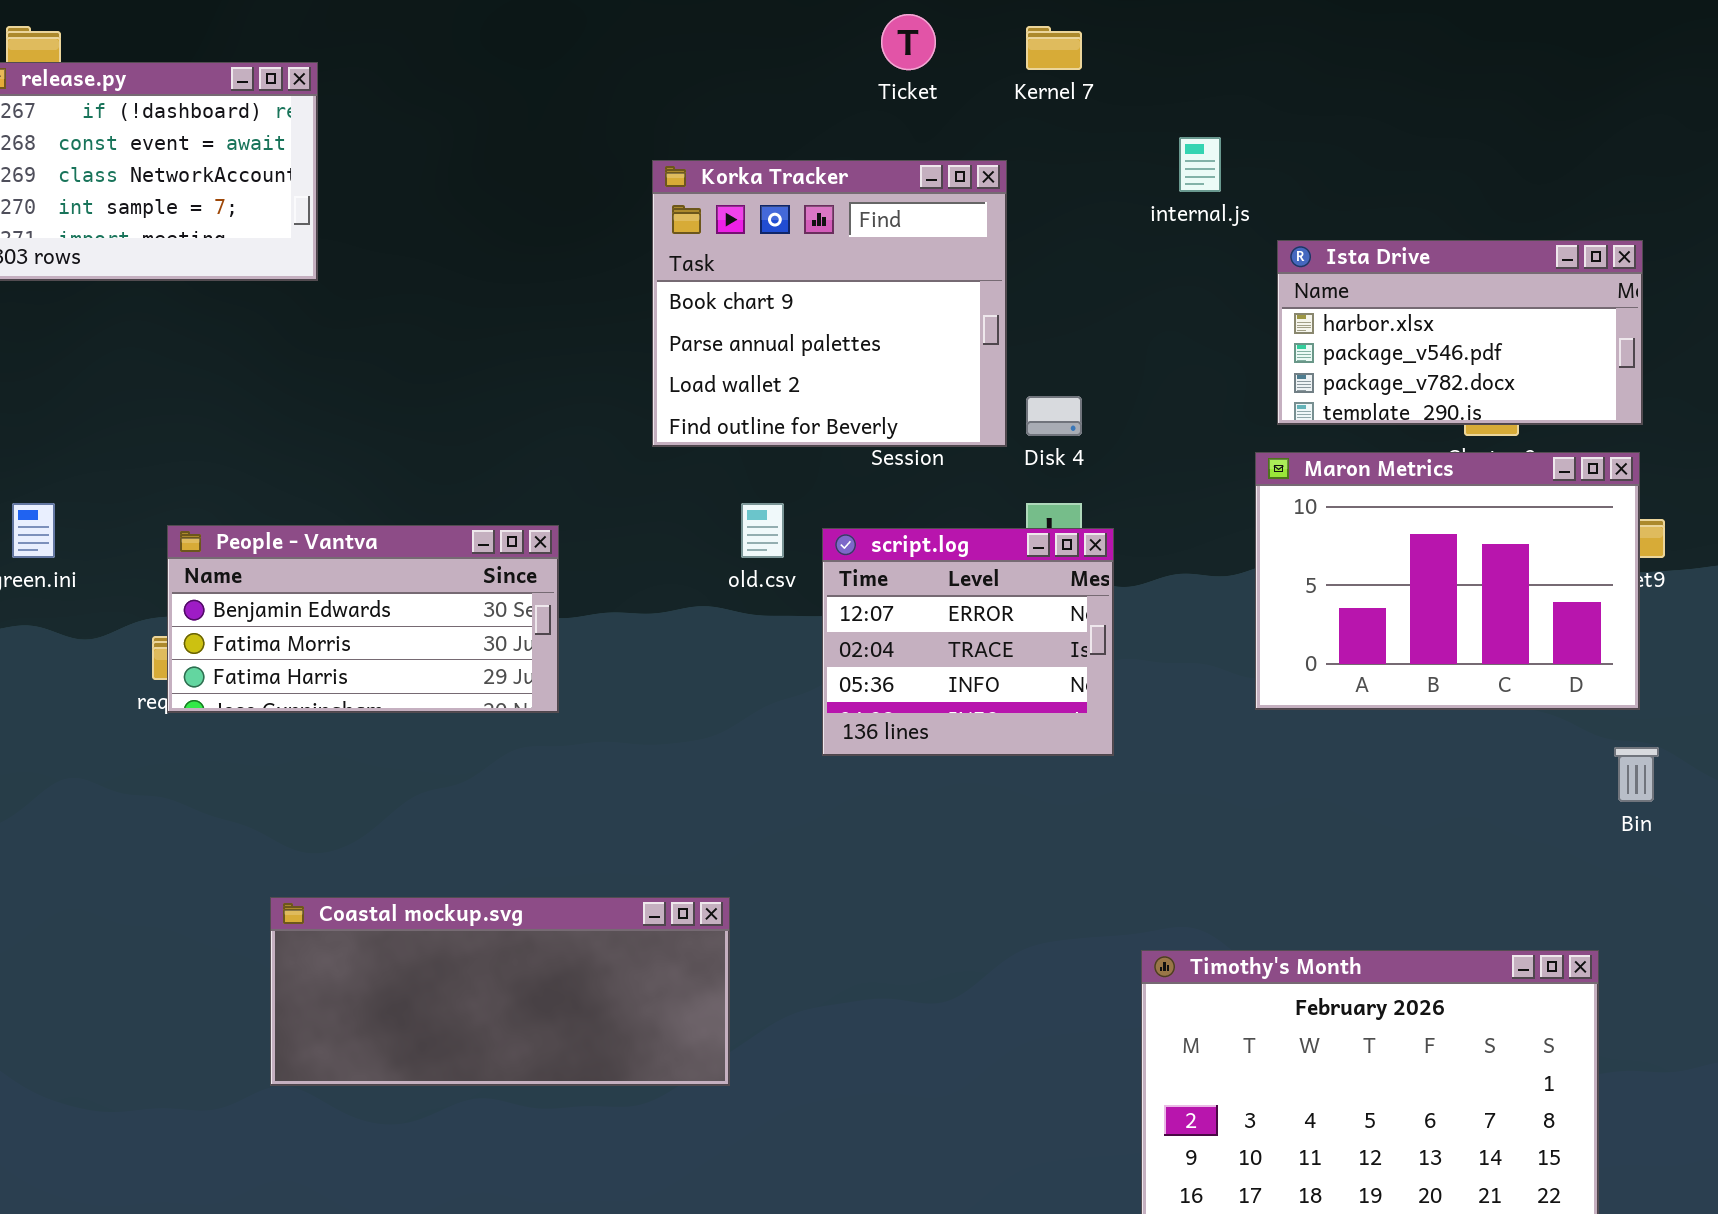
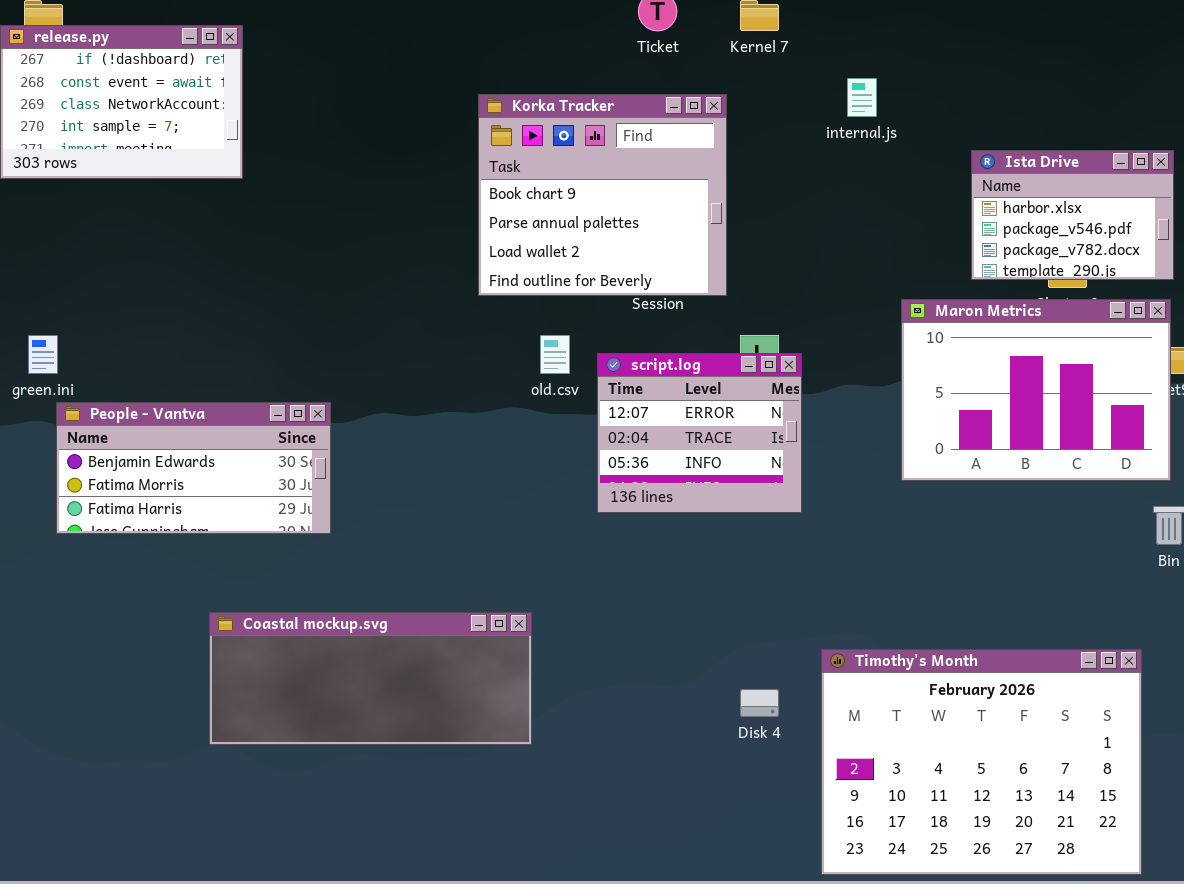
Ista Drive: [1277,240,1643,425] -> [971,150,1174,280], resized
Disk 4: [1026,396,1082,436] -> [740,689,779,717], moved
People - Vantva: [167,525,559,713] -> [56,402,331,534], moved

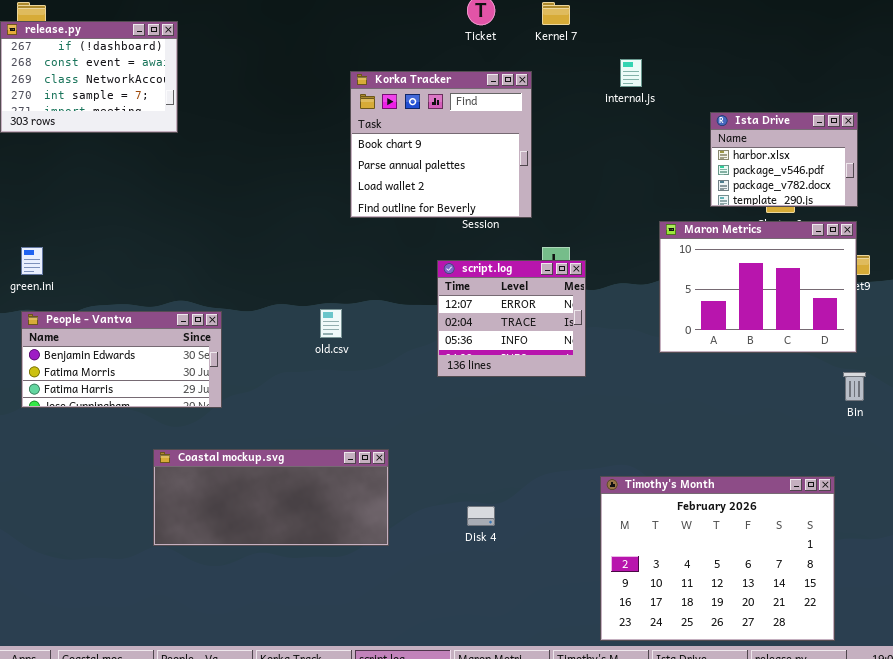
old.csv: [540,335,570,374] -> [320,309,342,338], moved
People - Vantva: [56,402,331,534] -> [21,311,222,408], moved
Disk 4: [740,689,779,717] -> [467,506,495,526], moved

